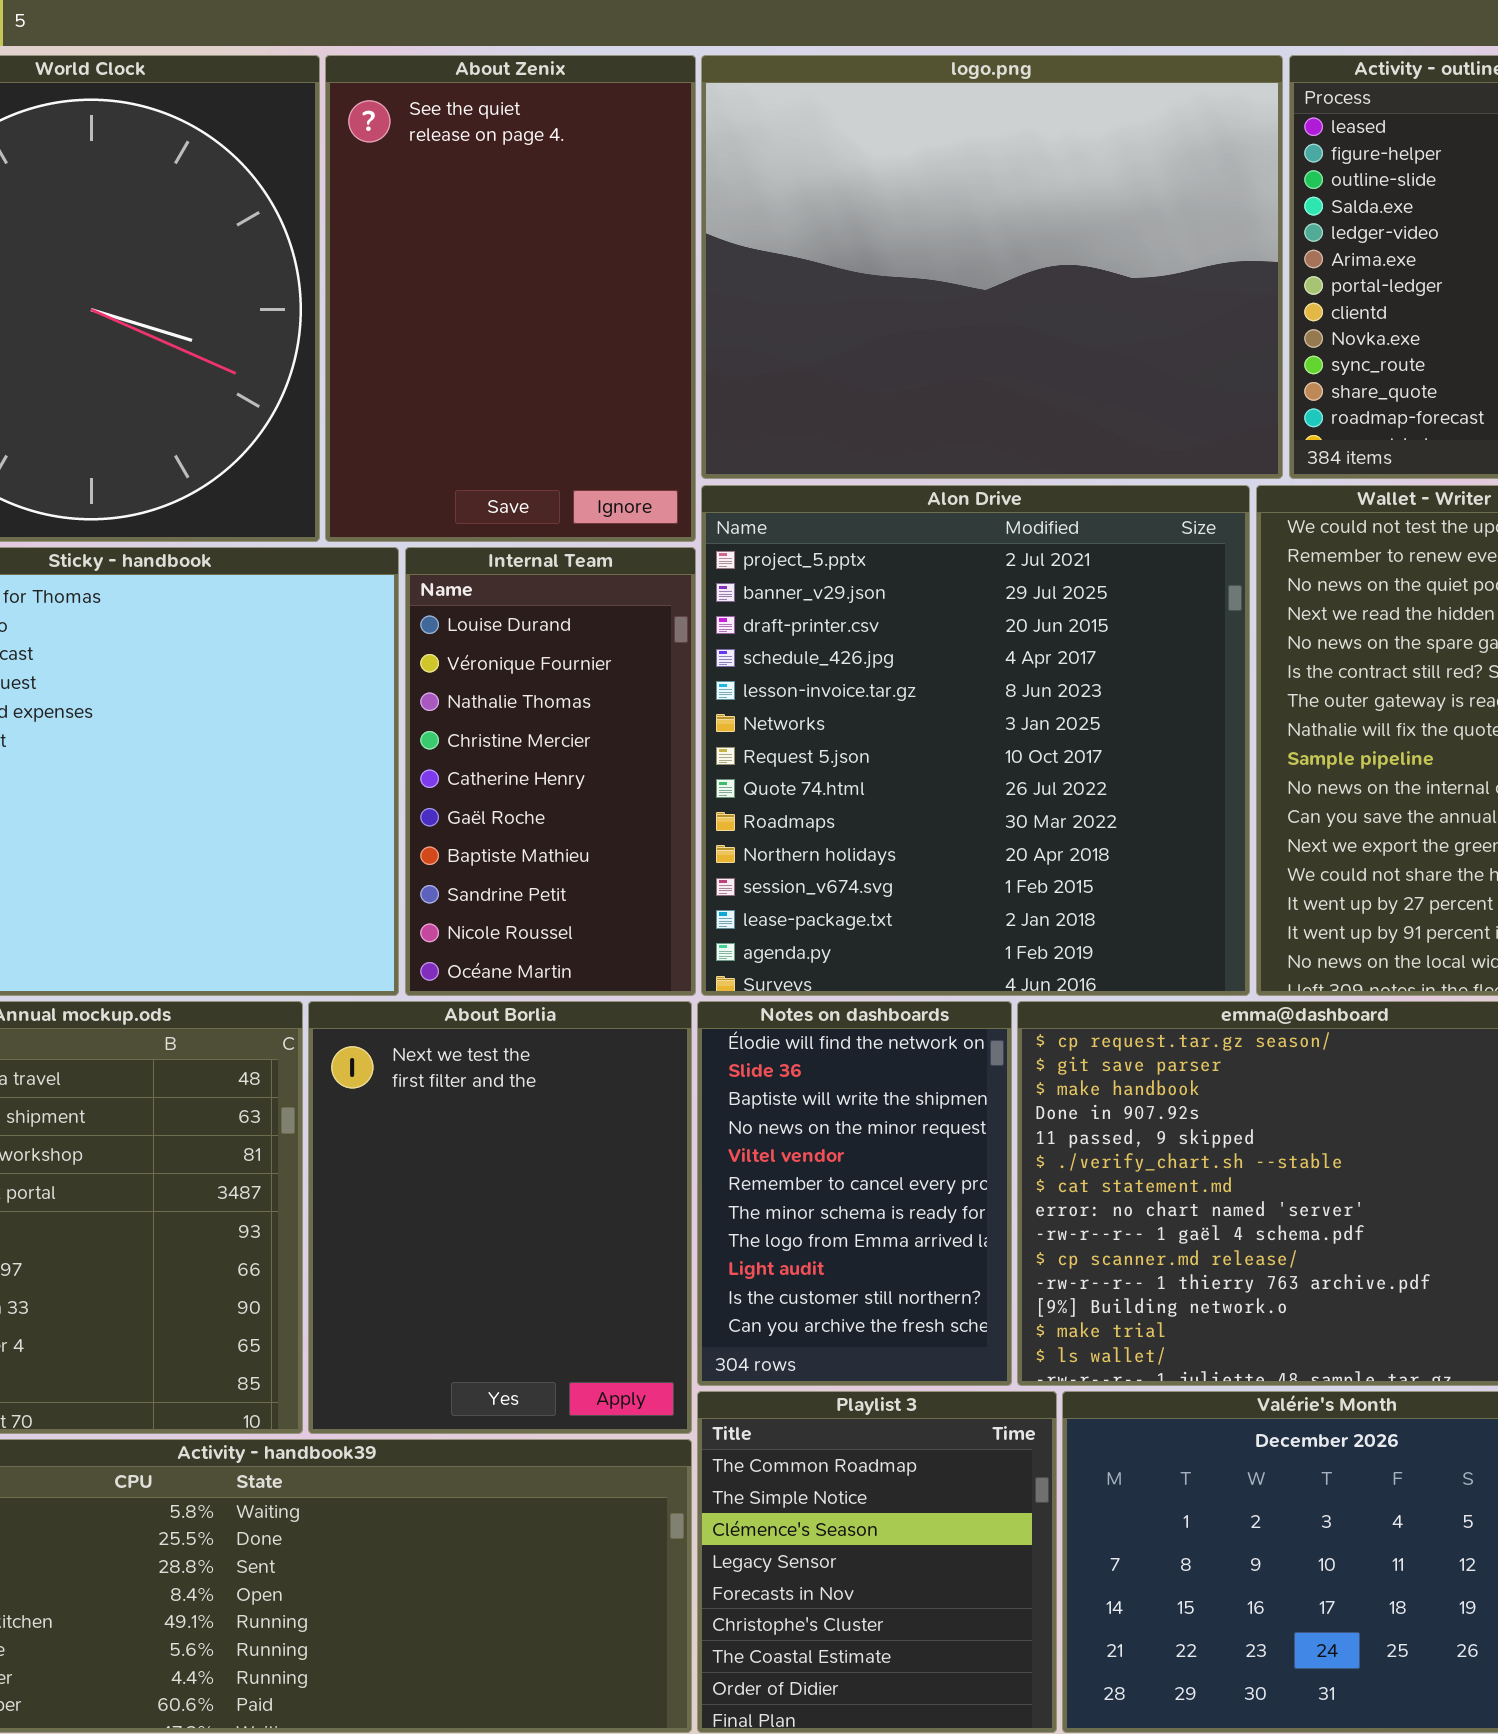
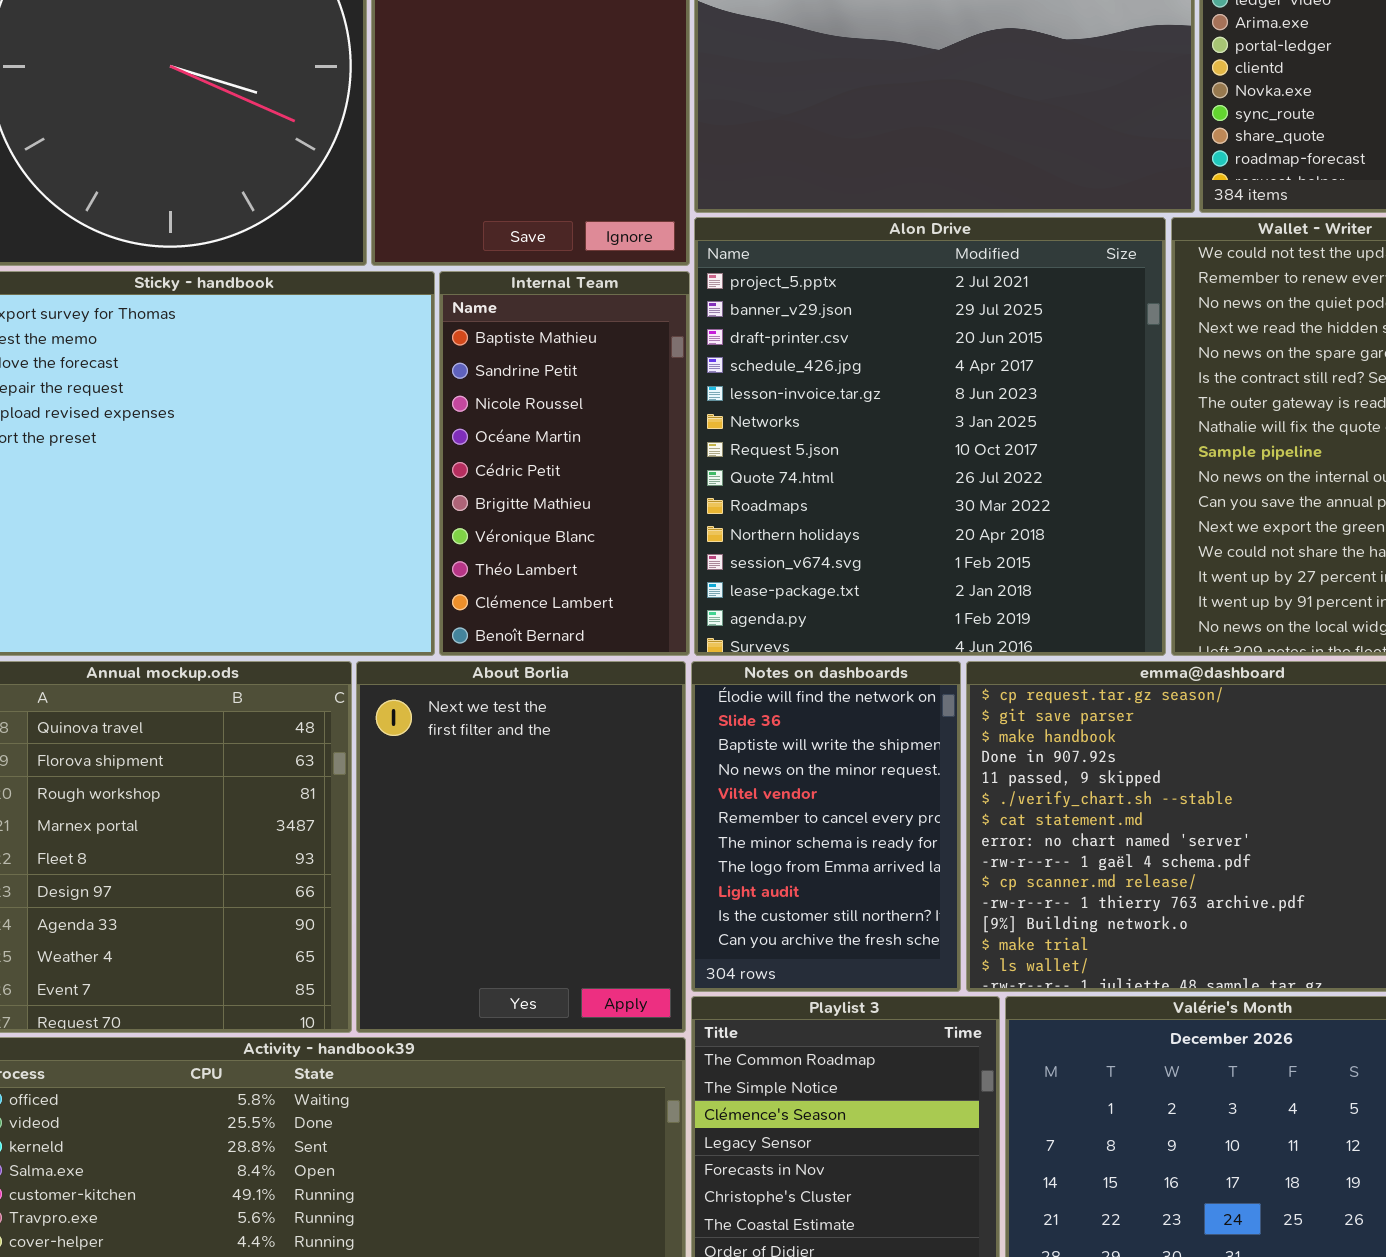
Internal Team: [405,547,696,996] -> [439,271,690,656], scrolled down 6 rows

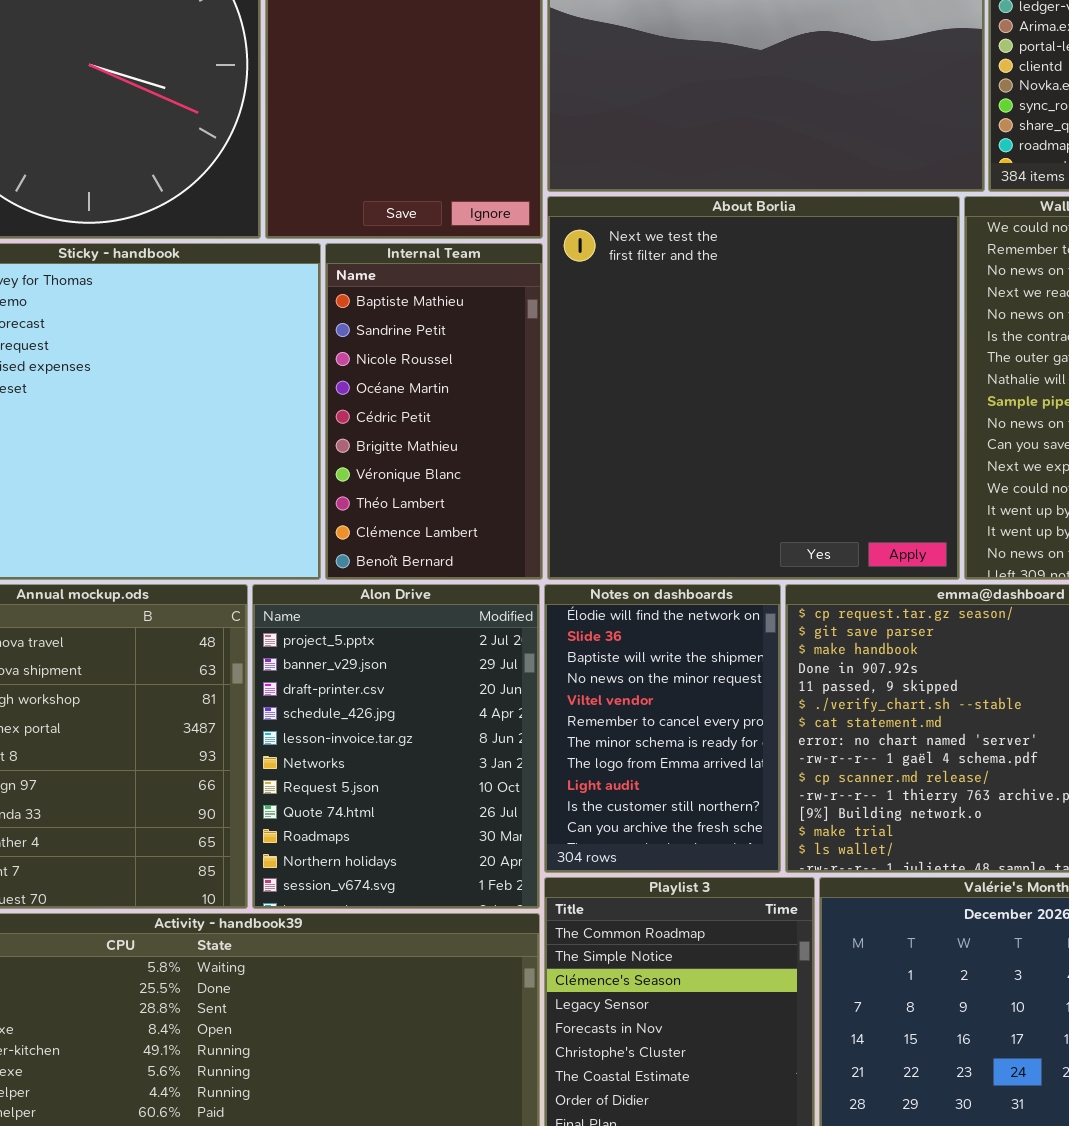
Alon Drive: [694,217,1166,656] -> [252,584,540,909], moved, resized
About Borlia: [356,661,686,1033] -> [547,196,960,580], moved, resized

